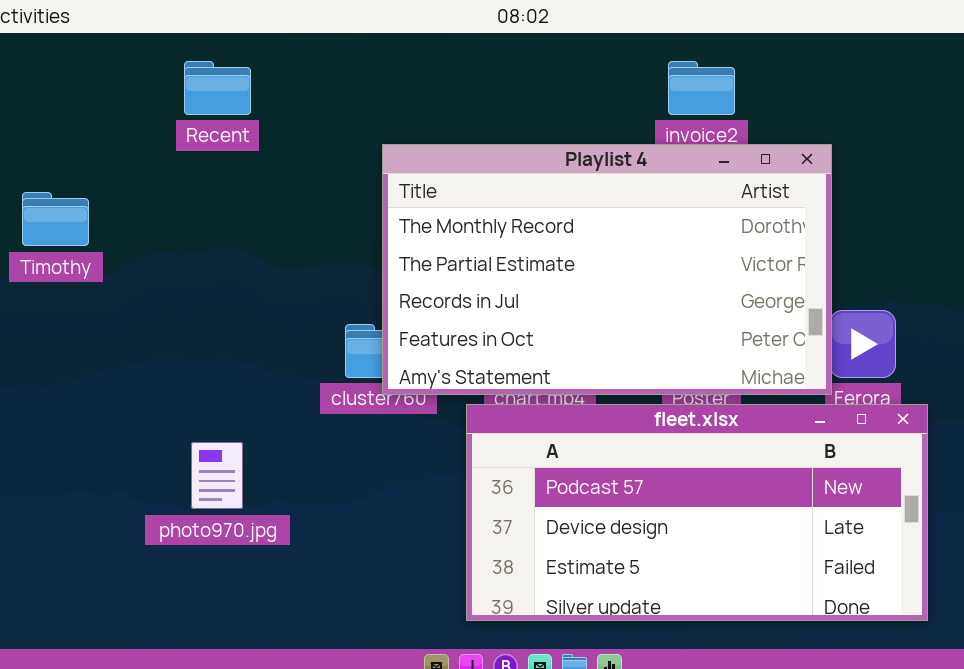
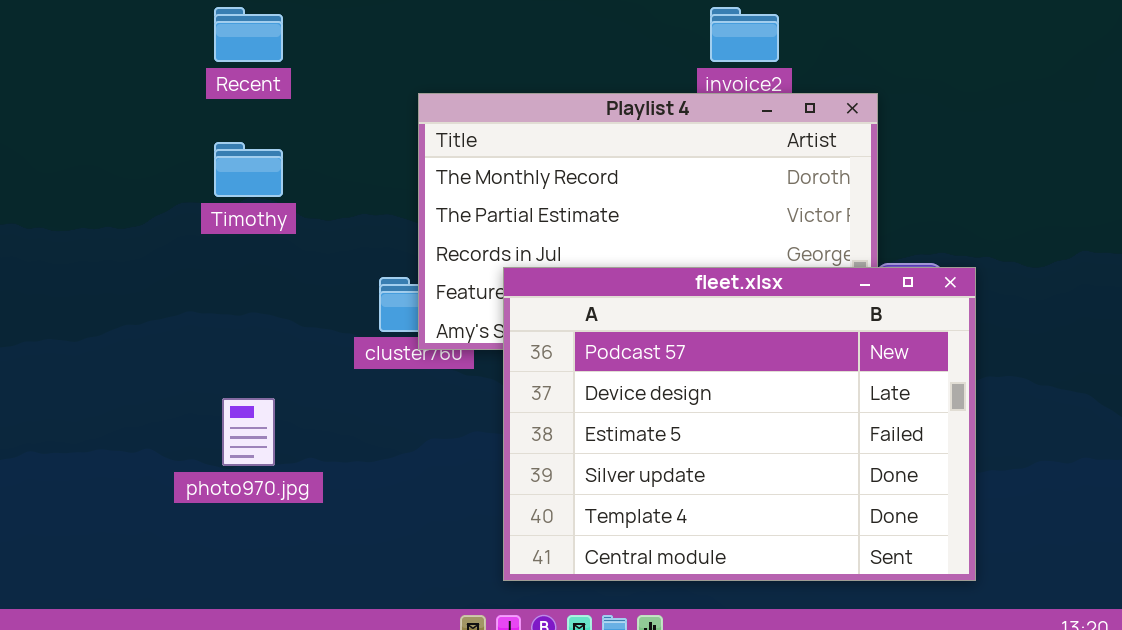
Timothy: [22,192,89,246] -> [214,142,283,197], moved
fleet.xlsx: [466,404,928,621] -> [503,267,976,581], resized

